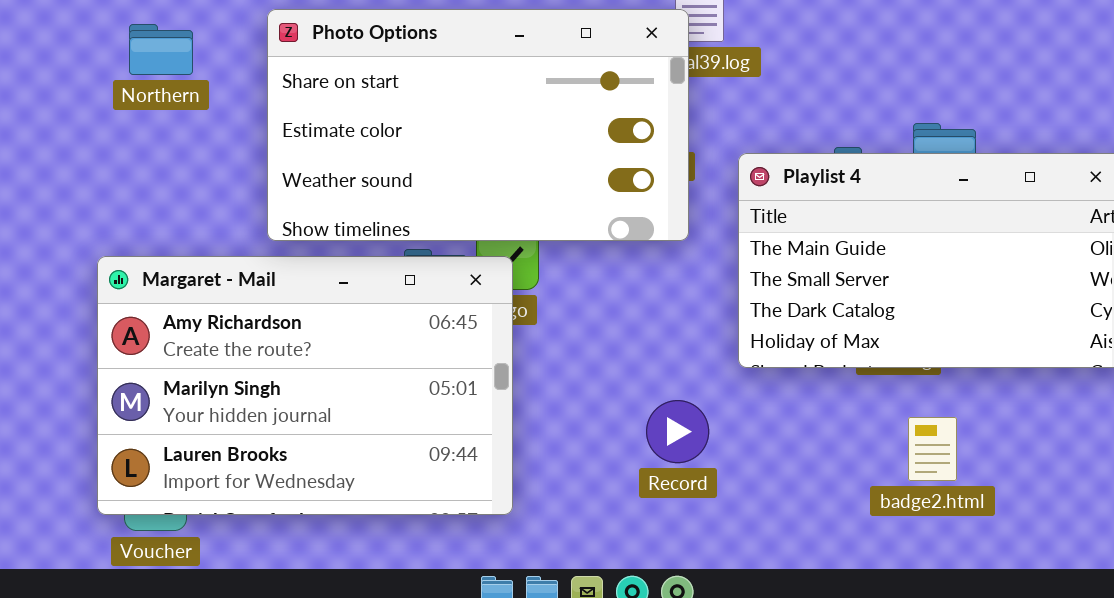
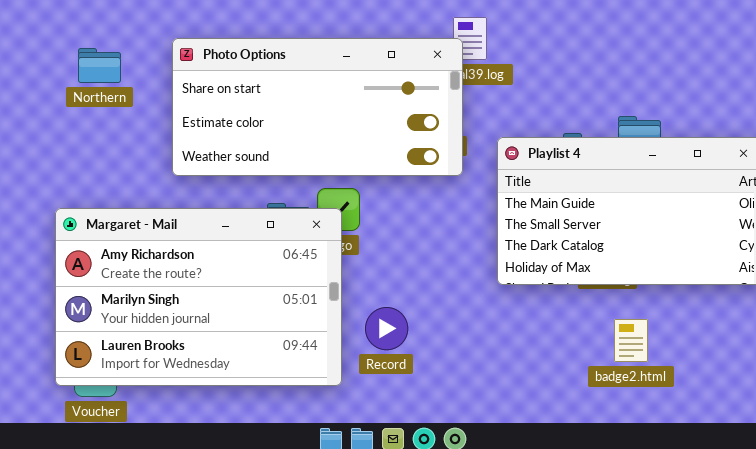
Photo Options: [267,9,689,241] -> [172,38,463,176], resized
Record: [646,400,709,463] -> [365,307,408,350], moved

